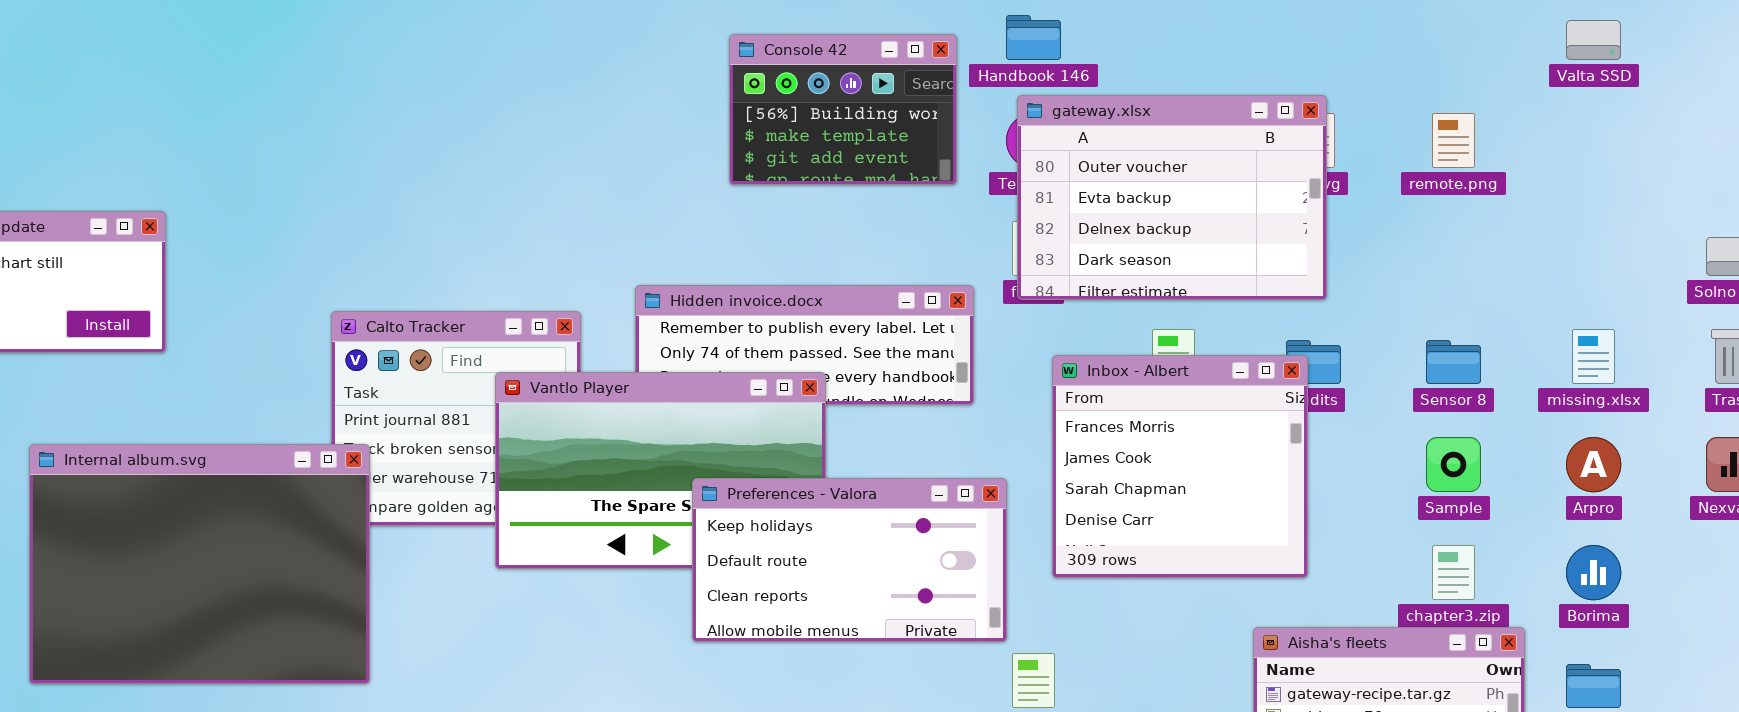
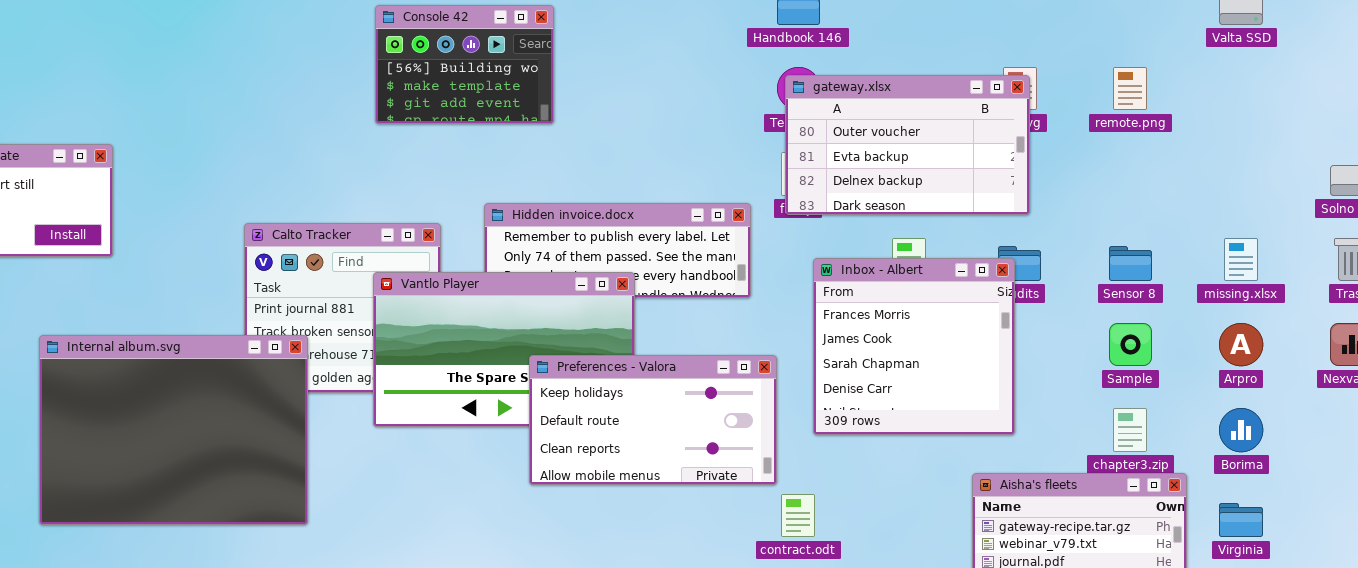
Console 42: [729,34,957,185] -> [375,5,554,124], moved
gateway.xlsx: [1017,95,1327,300] -> [785,75,1030,215], resized
Internal album.svg: [29,444,370,684] -> [39,335,308,525], moved

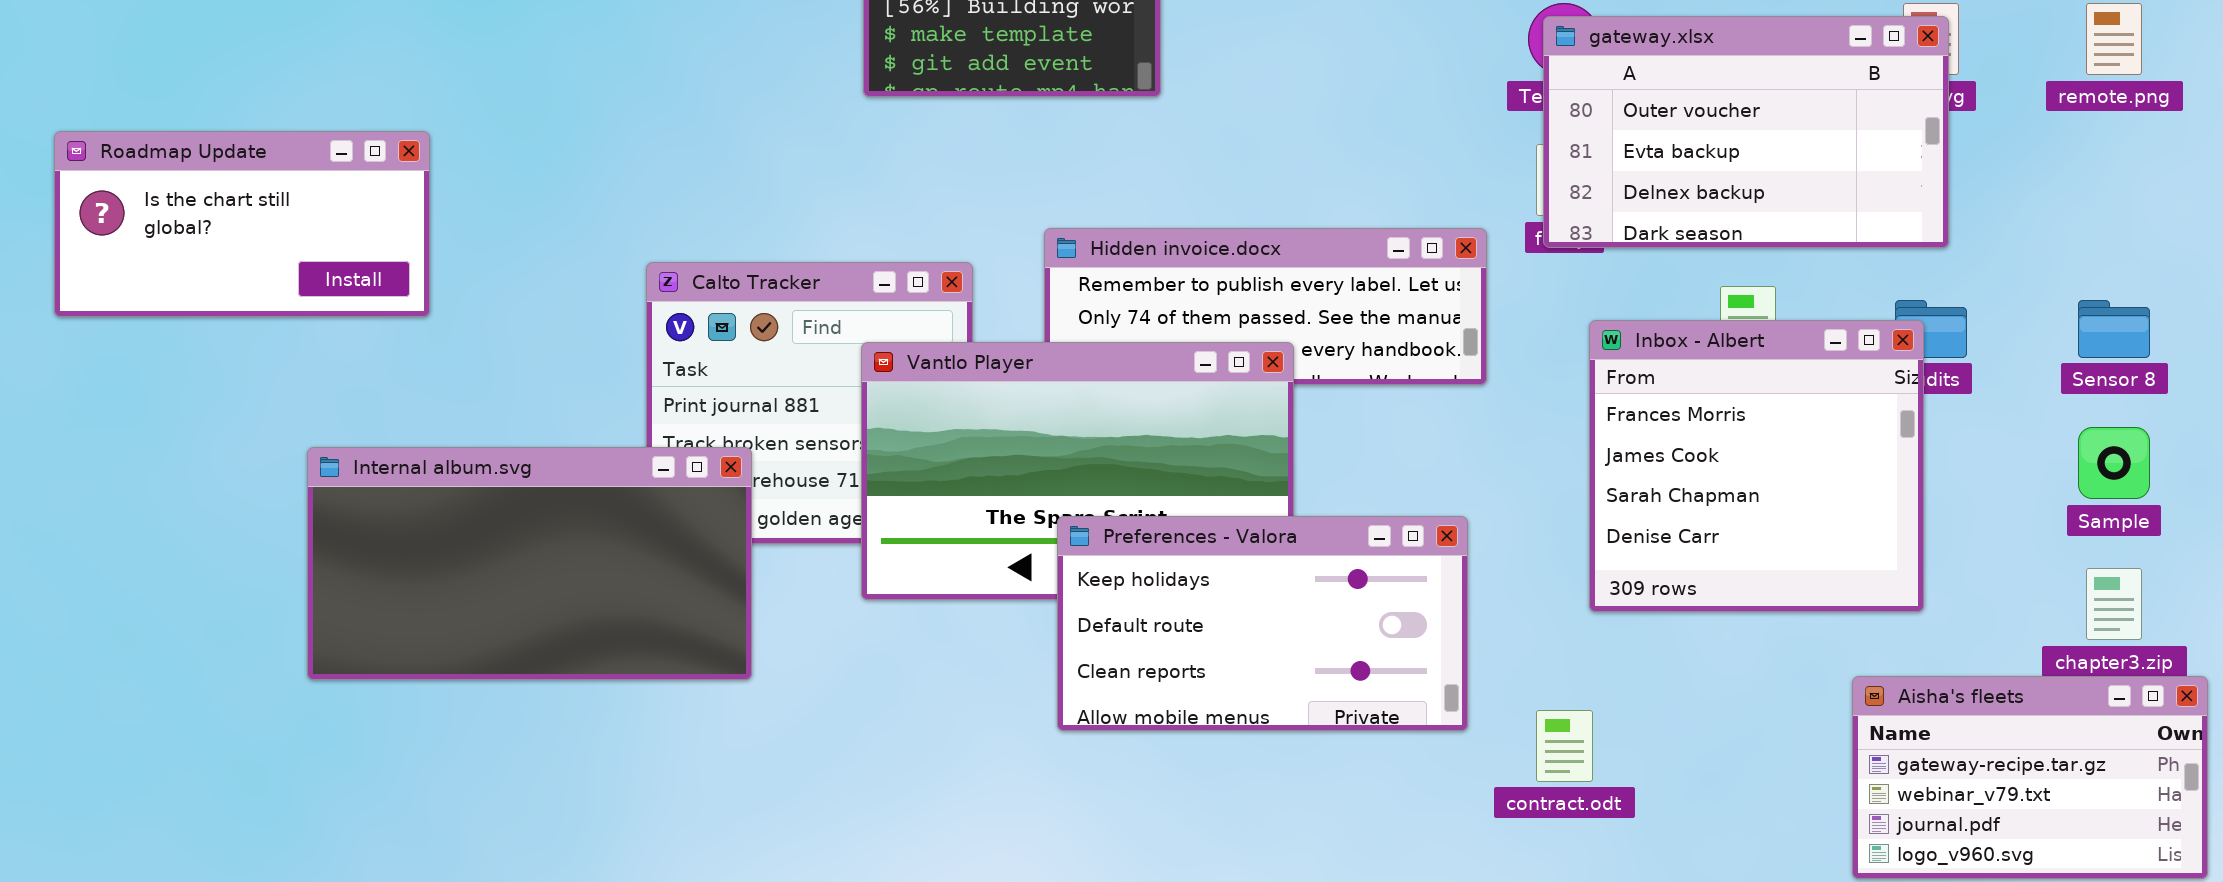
Internal album.svg: [39,335,308,525] -> [307,447,752,680], resized
Preferences - Valora: [529,355,777,485] -> [1057,516,1468,731], moved

